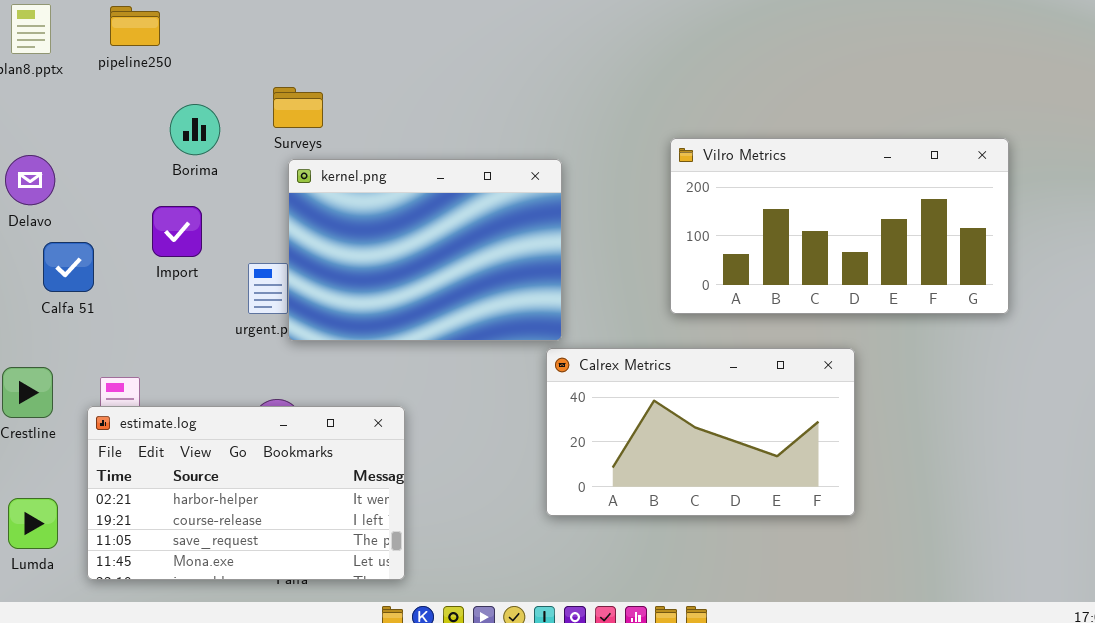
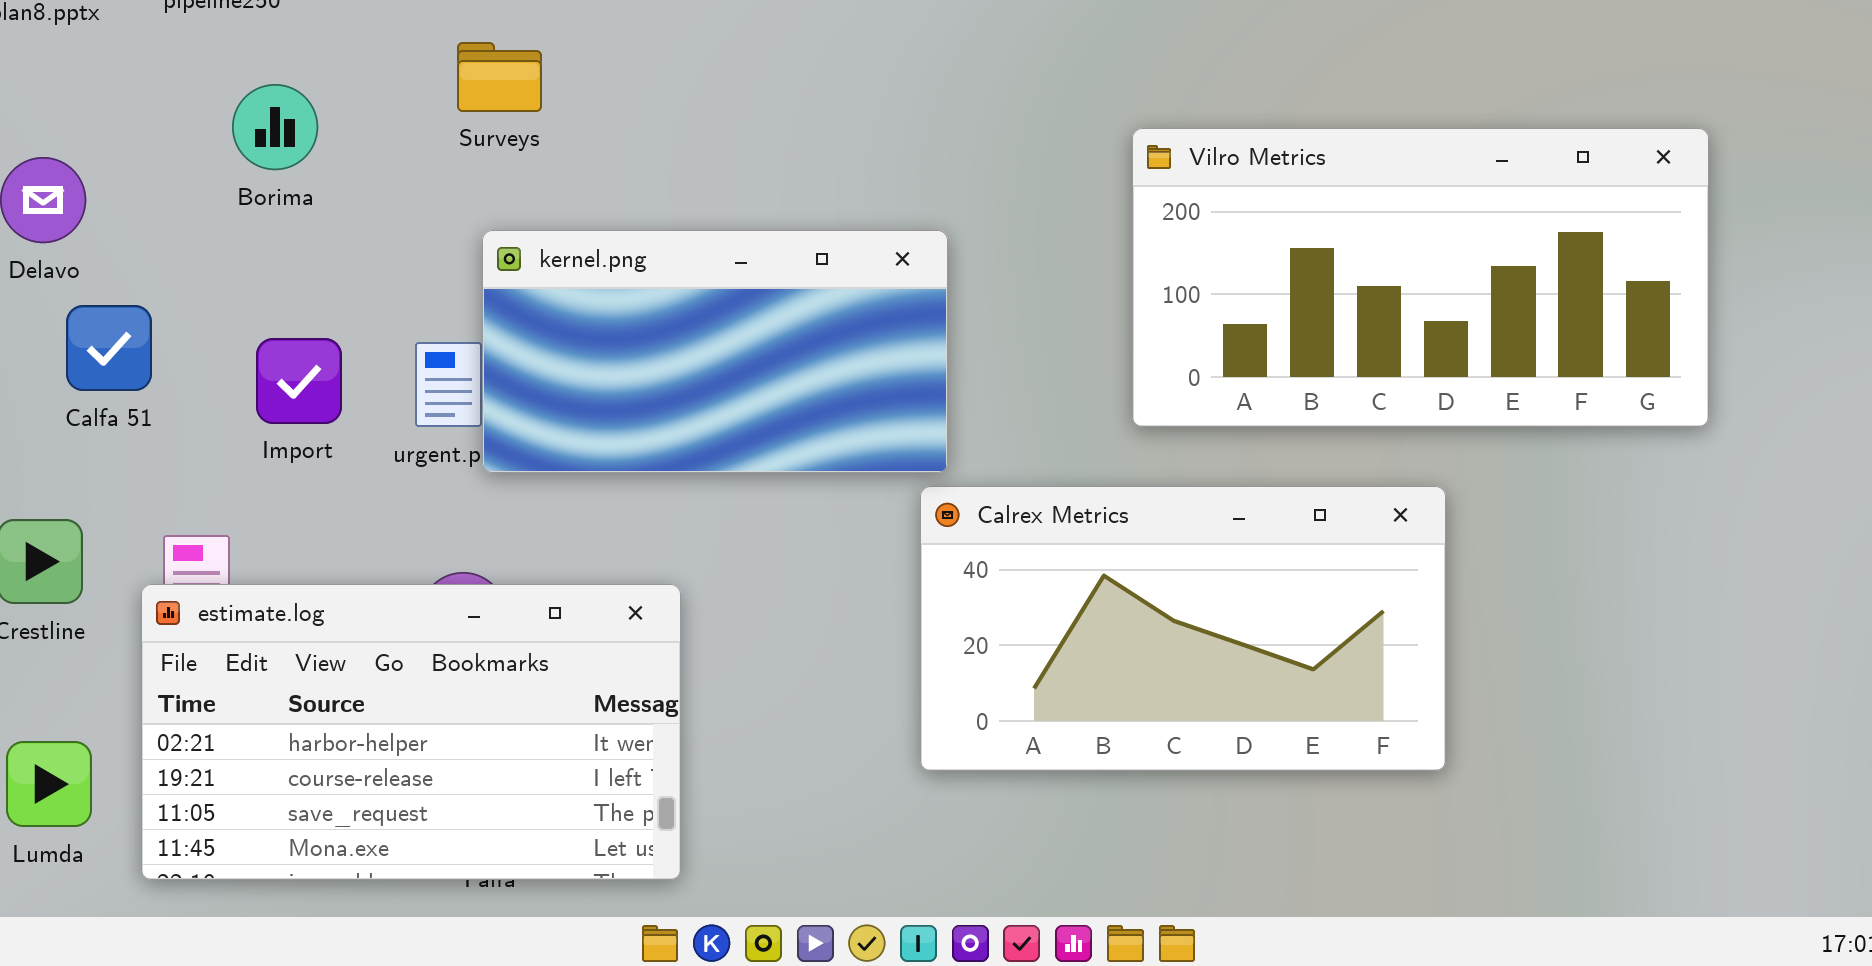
Borima: [170,104,220,155] -> [232,84,318,170], moved
kernel.png: [288,159,562,341] -> [482,230,948,473], resized
Import: [152,206,202,257] -> [256,338,342,424], moved

